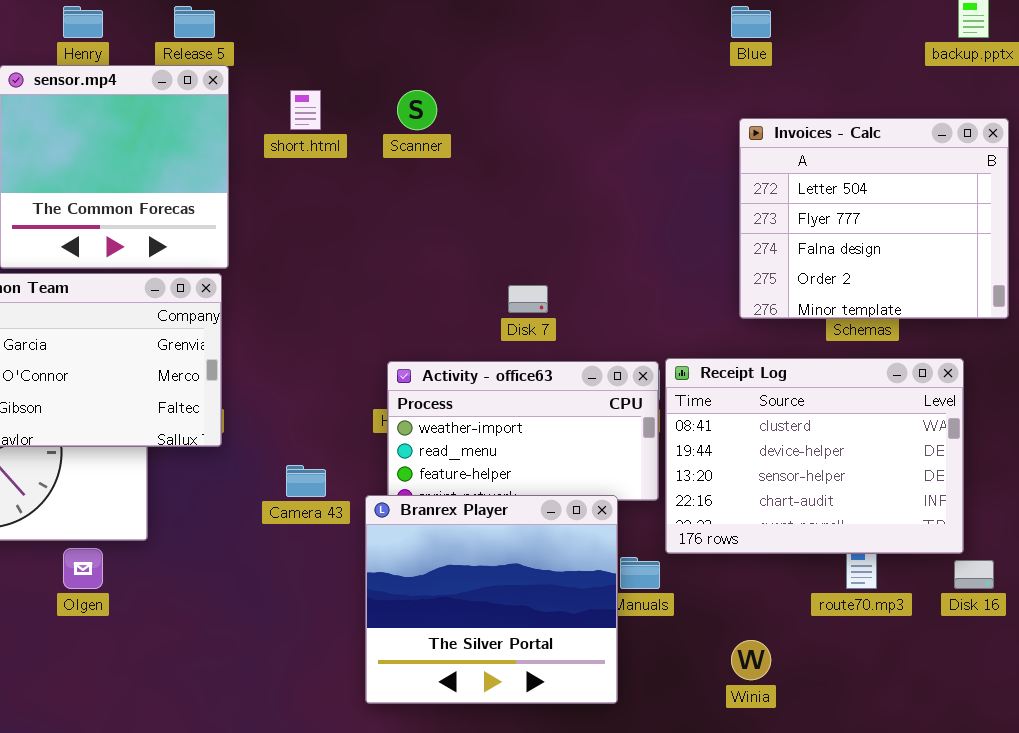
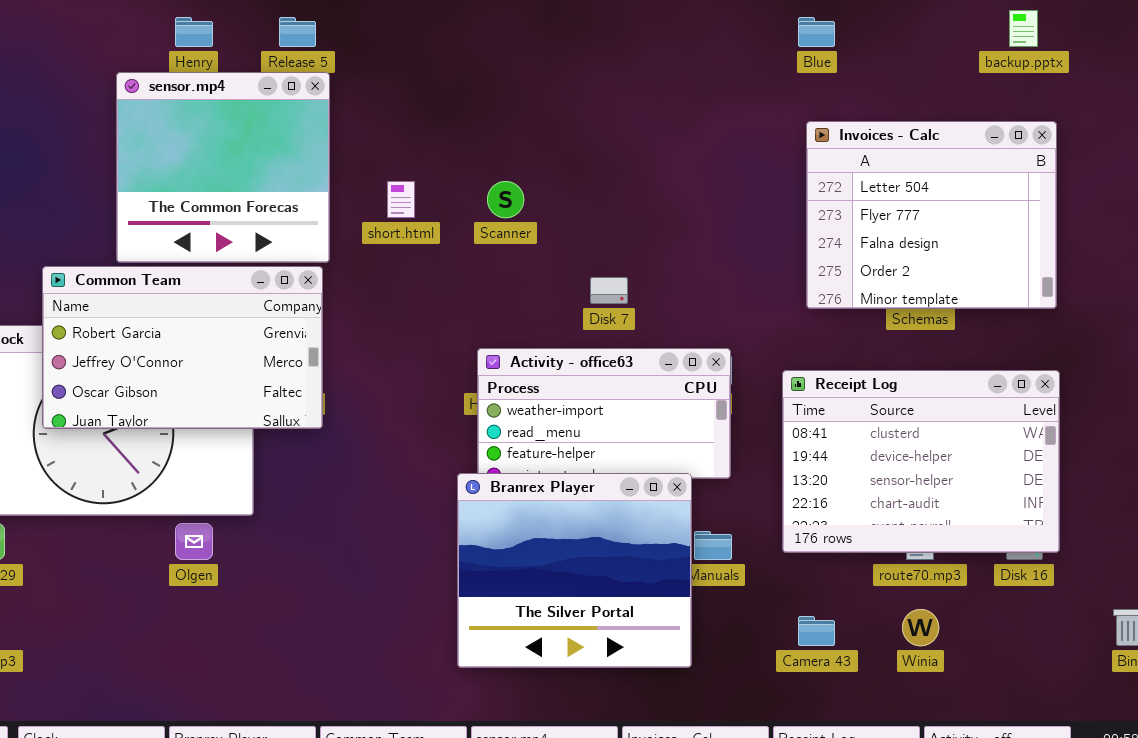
short.html: [290,90,321,130] -> [387,181,415,218], moved
Scanner: [397,90,437,130] -> [487,181,524,218], moved
Receipt Log: [665,358,964,554] -> [782,370,1060,553], moved
Camera 43: [286,465,326,497] -> [798,616,835,646], moved
Winia: [731,640,771,680] -> [902,609,939,646], moved

